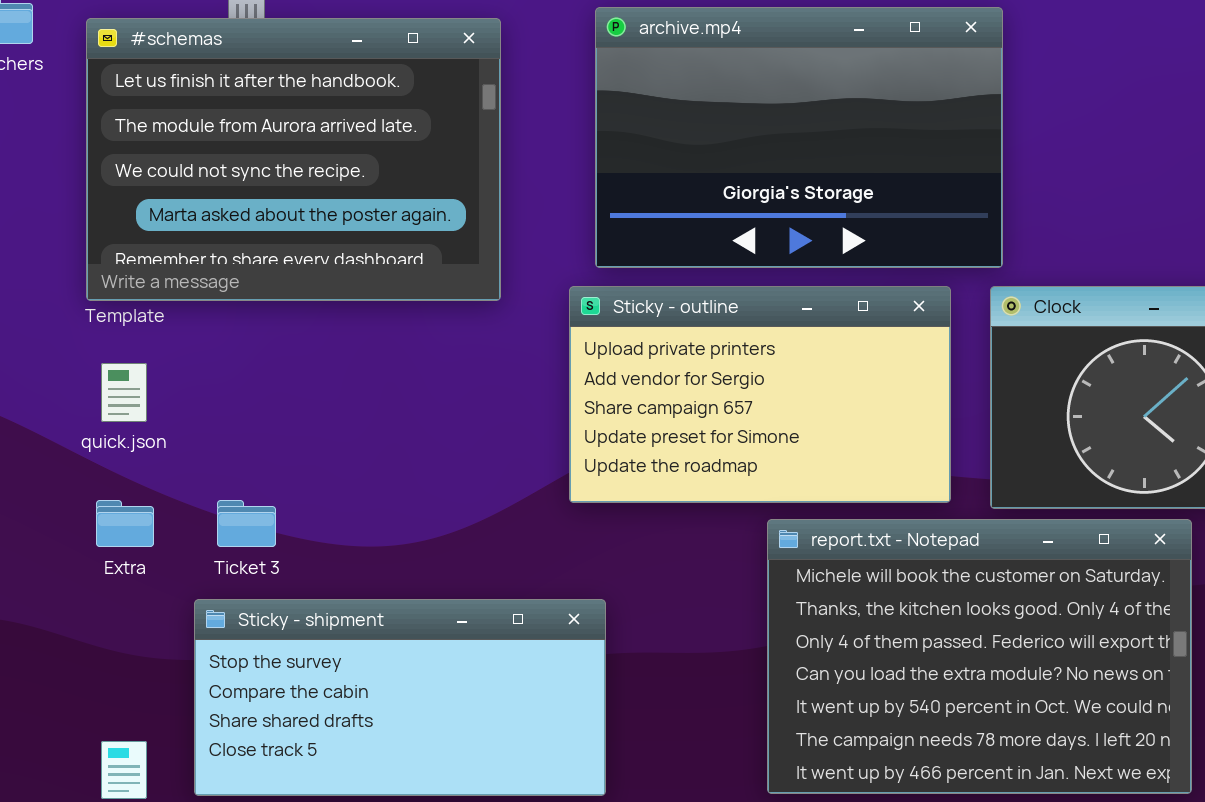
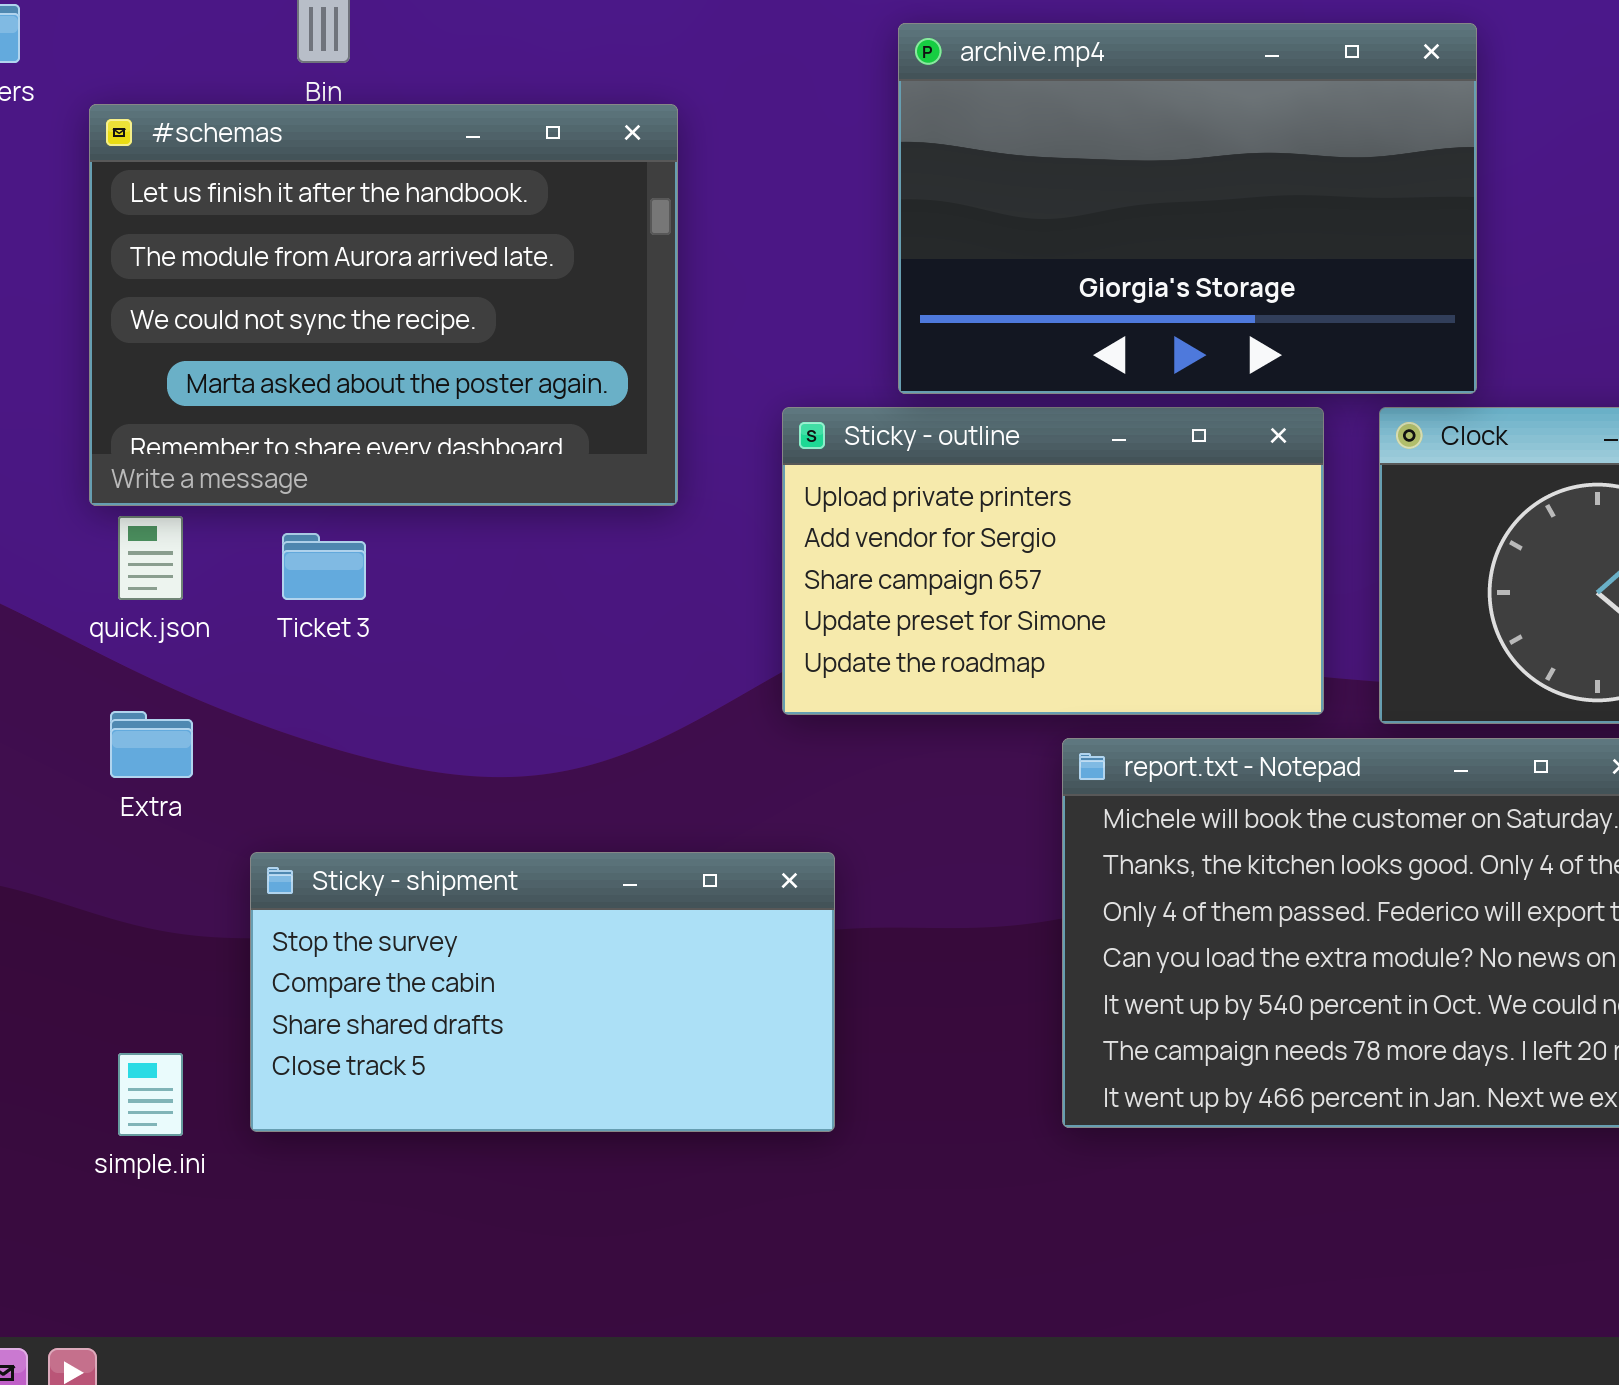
archive.mp4: [595,7,1003,268] -> [898,23,1477,394], moved
#schemas: [86,18,501,301] -> [89,104,678,506], moved
Ticket 3: [217,500,276,547] -> [282,533,366,600], moved

